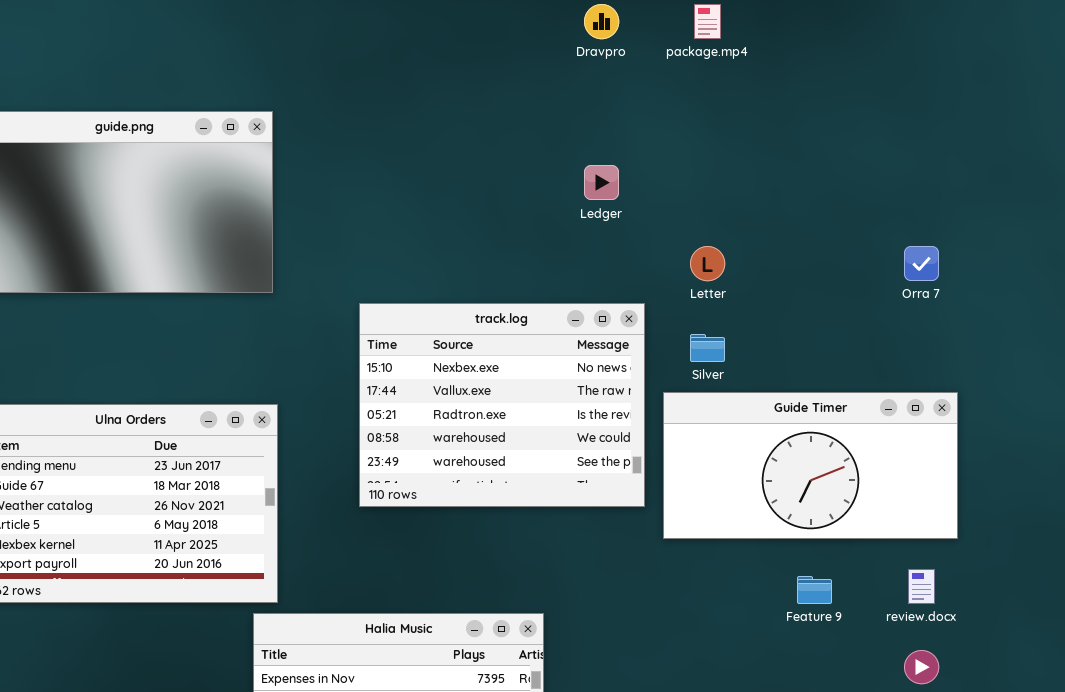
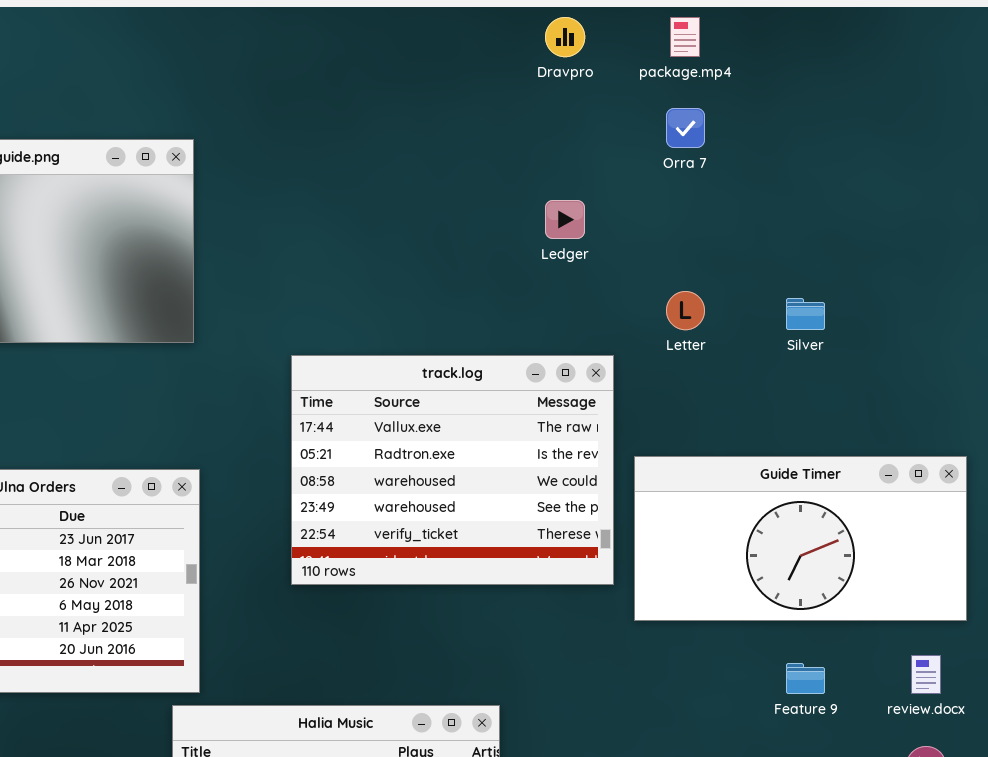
Orra 7: [904,246,939,281] -> [666,108,705,148], moved
track.log: [359,303,645,507] -> [291,355,614,585], scrolled down 1 row
Silver: [690,334,725,362] -> [786,298,825,330], moved

